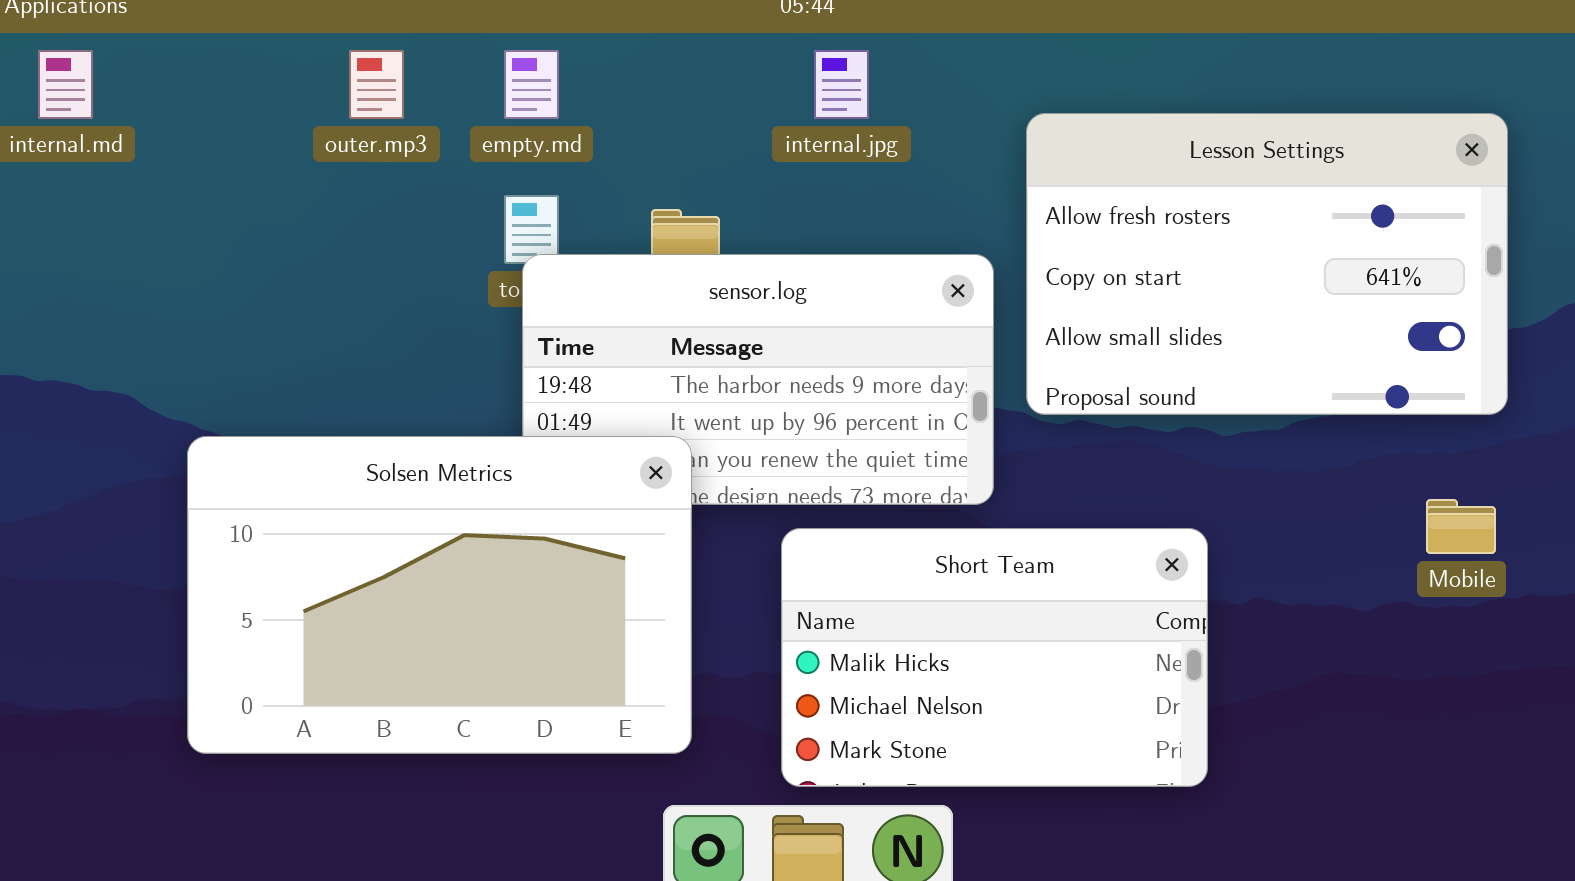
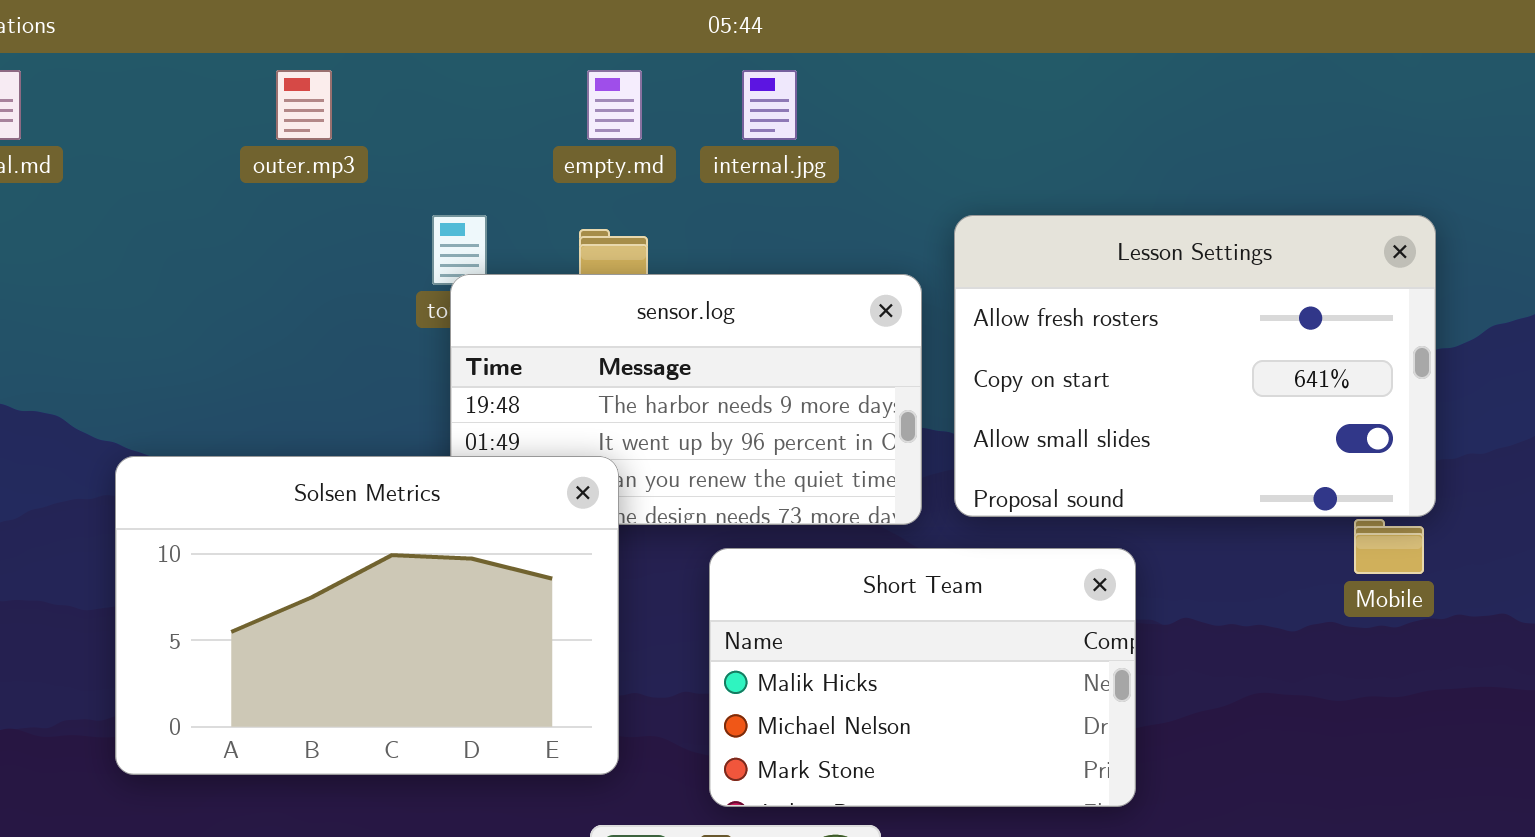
empty.md: [504,50,559,119] -> [587,70,642,140], moved
Lesson Settings: [1026,113,1508,415] -> [954,215,1436,517], moved

